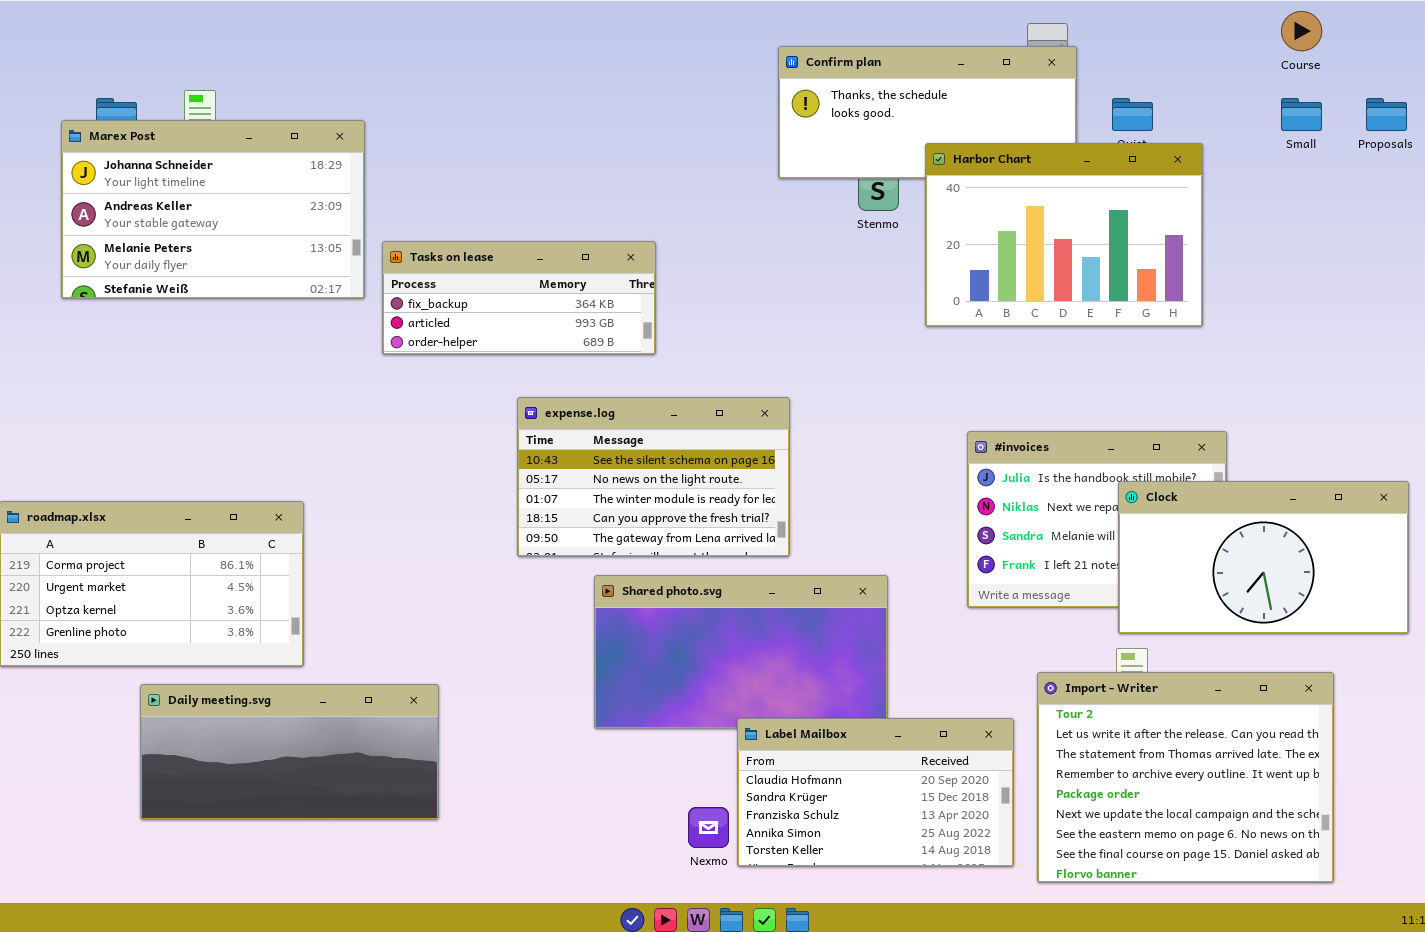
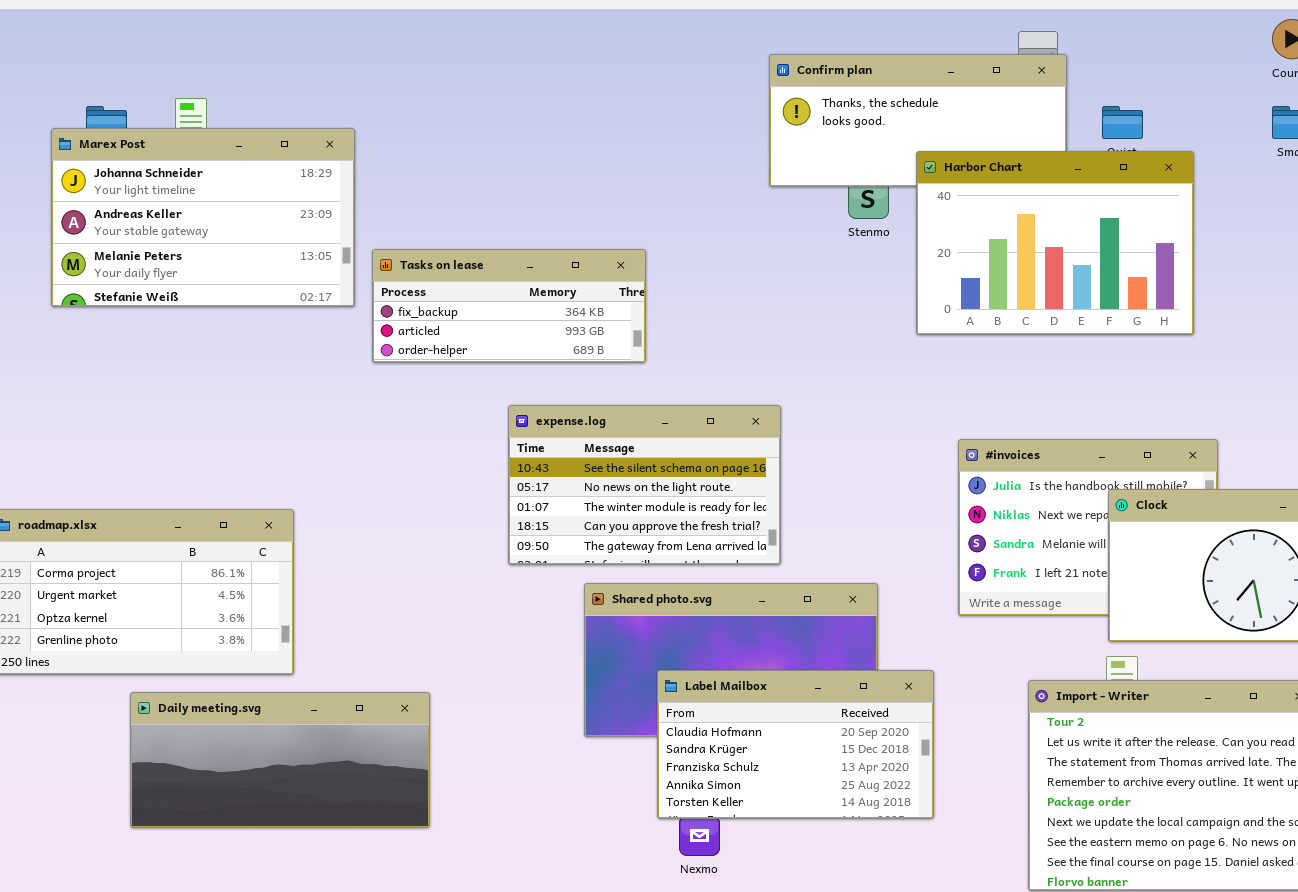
Label Mailbox: [737,718,1014,867] -> [657,670,934,819], moved

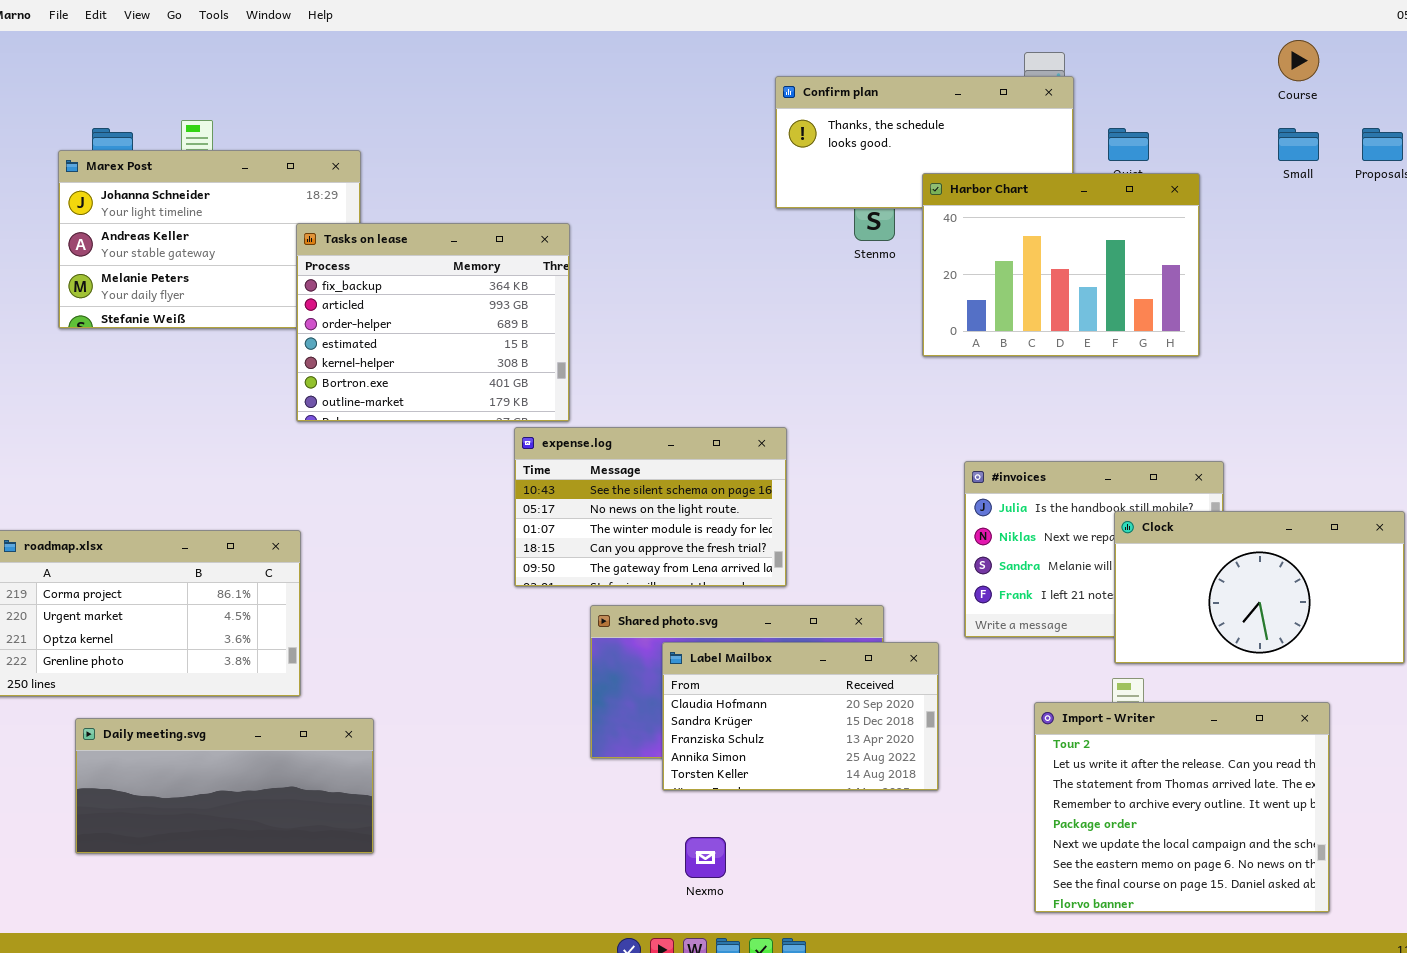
Tasks on lease: [372,249,646,363] -> [296,223,570,422], moved, resized
Label Mailbox: [657,670,934,819] -> [662,642,939,791], moved
Daily meeting.svg: [130,692,430,828] -> [75,718,374,854], moved

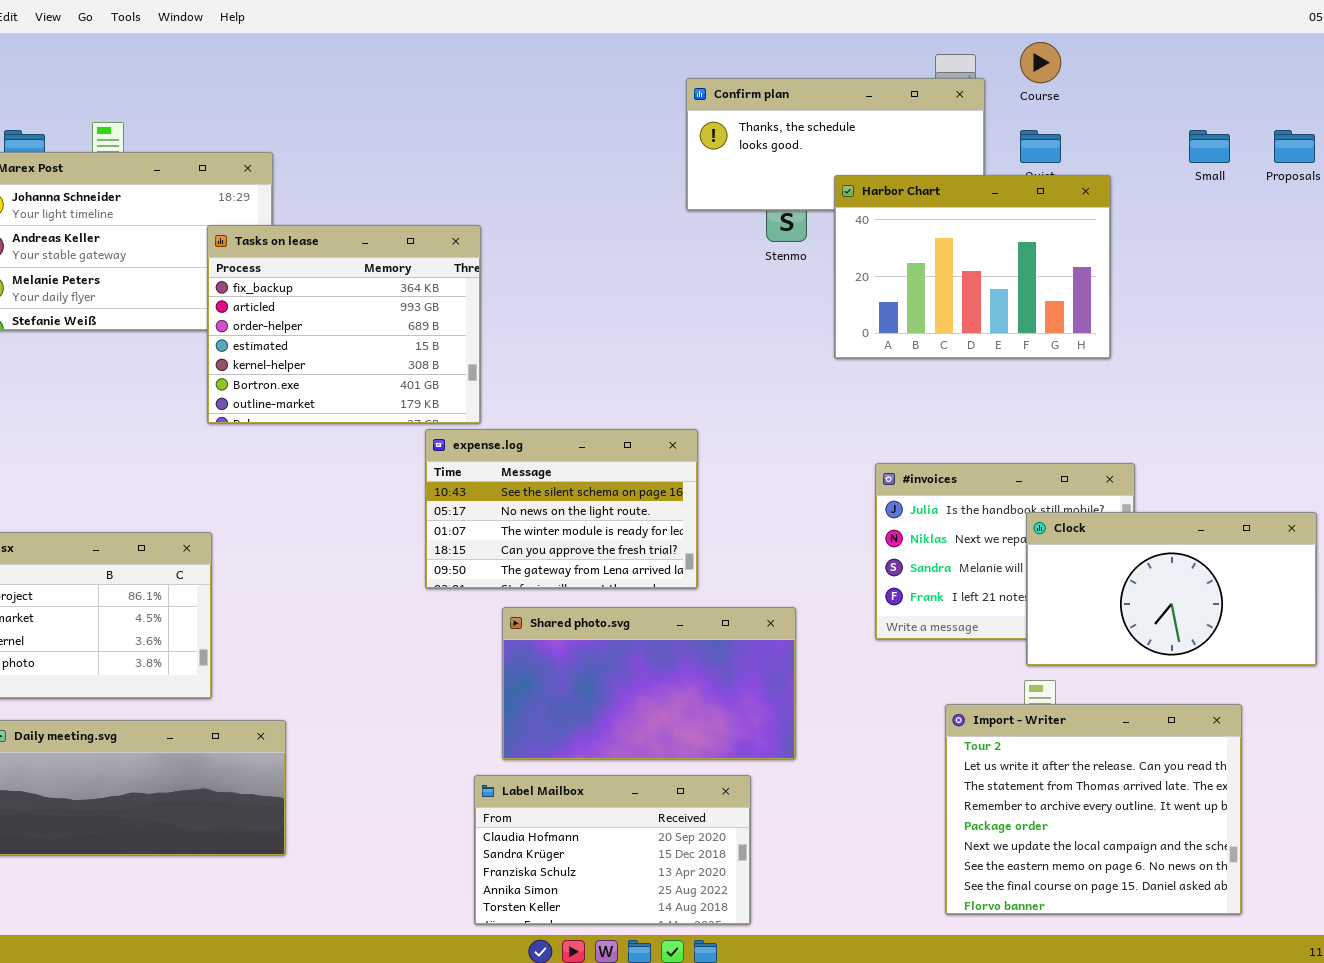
Course: [1278,40,1319,81] -> [1020,42,1061,83], moved
Label Mailbox: [662,642,939,791] -> [474,775,751,925], moved

